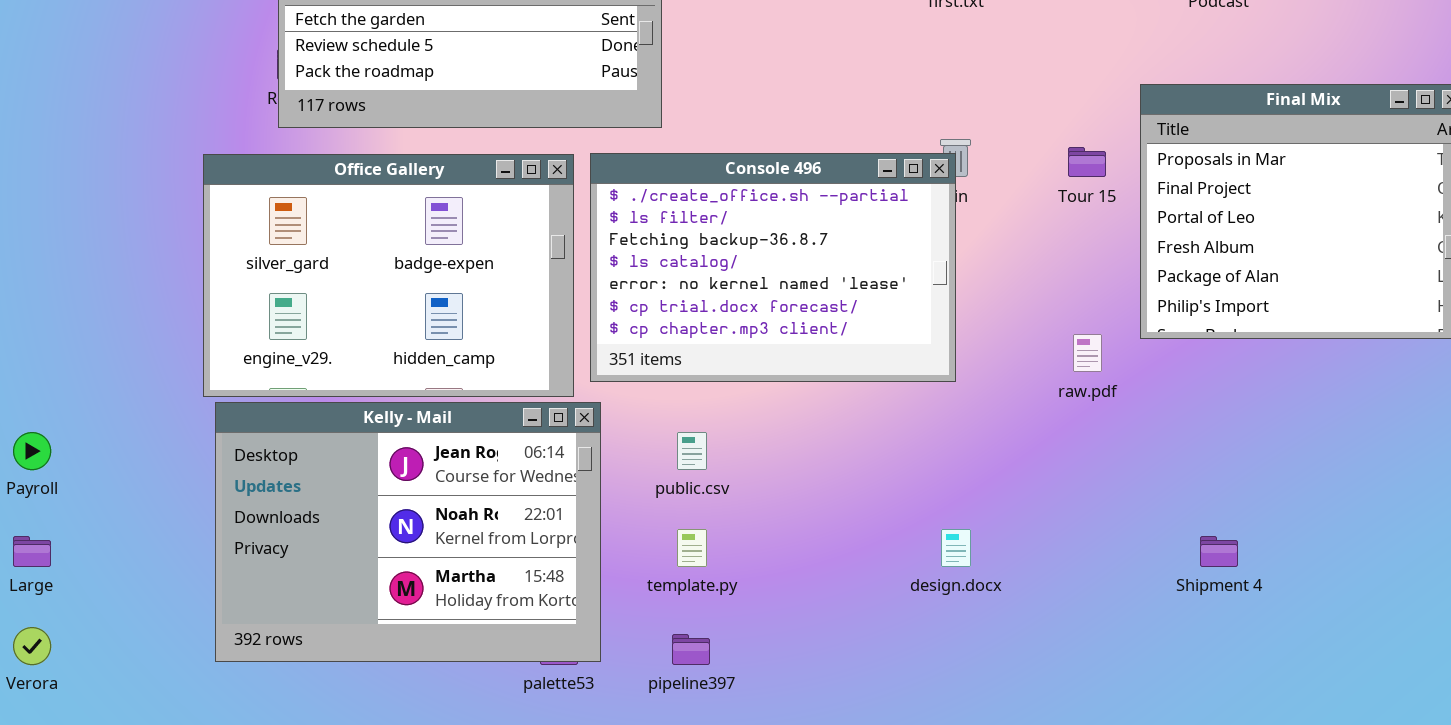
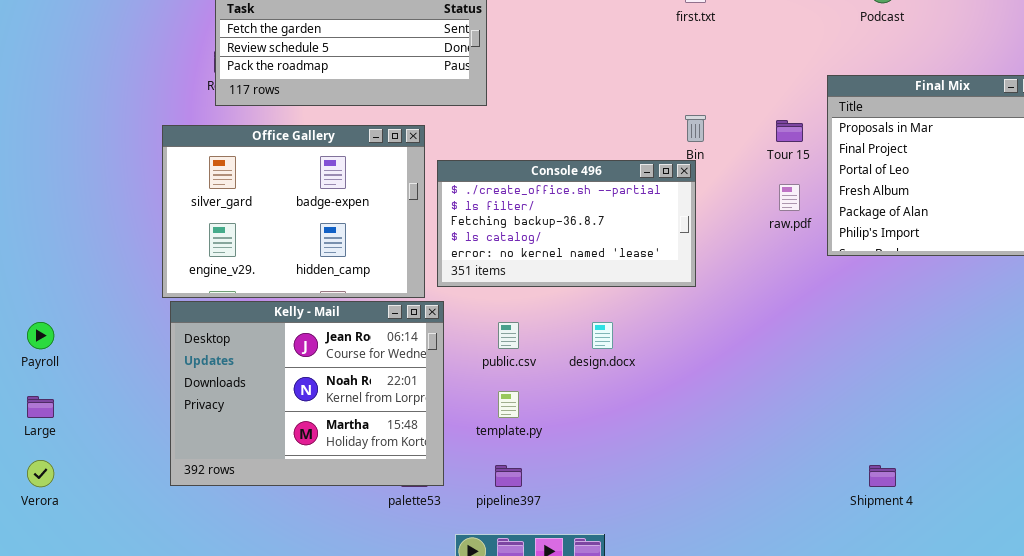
Console 496: [590,153,956,382] -> [437,160,696,287], resized
raw.pdf: [1073,334,1102,372] -> [779,184,800,211], moved
design.docx: [941,529,971,567] -> [592,322,613,349], moved
Shipment 4: [1200,536,1238,567] -> [869,465,896,487], moved

